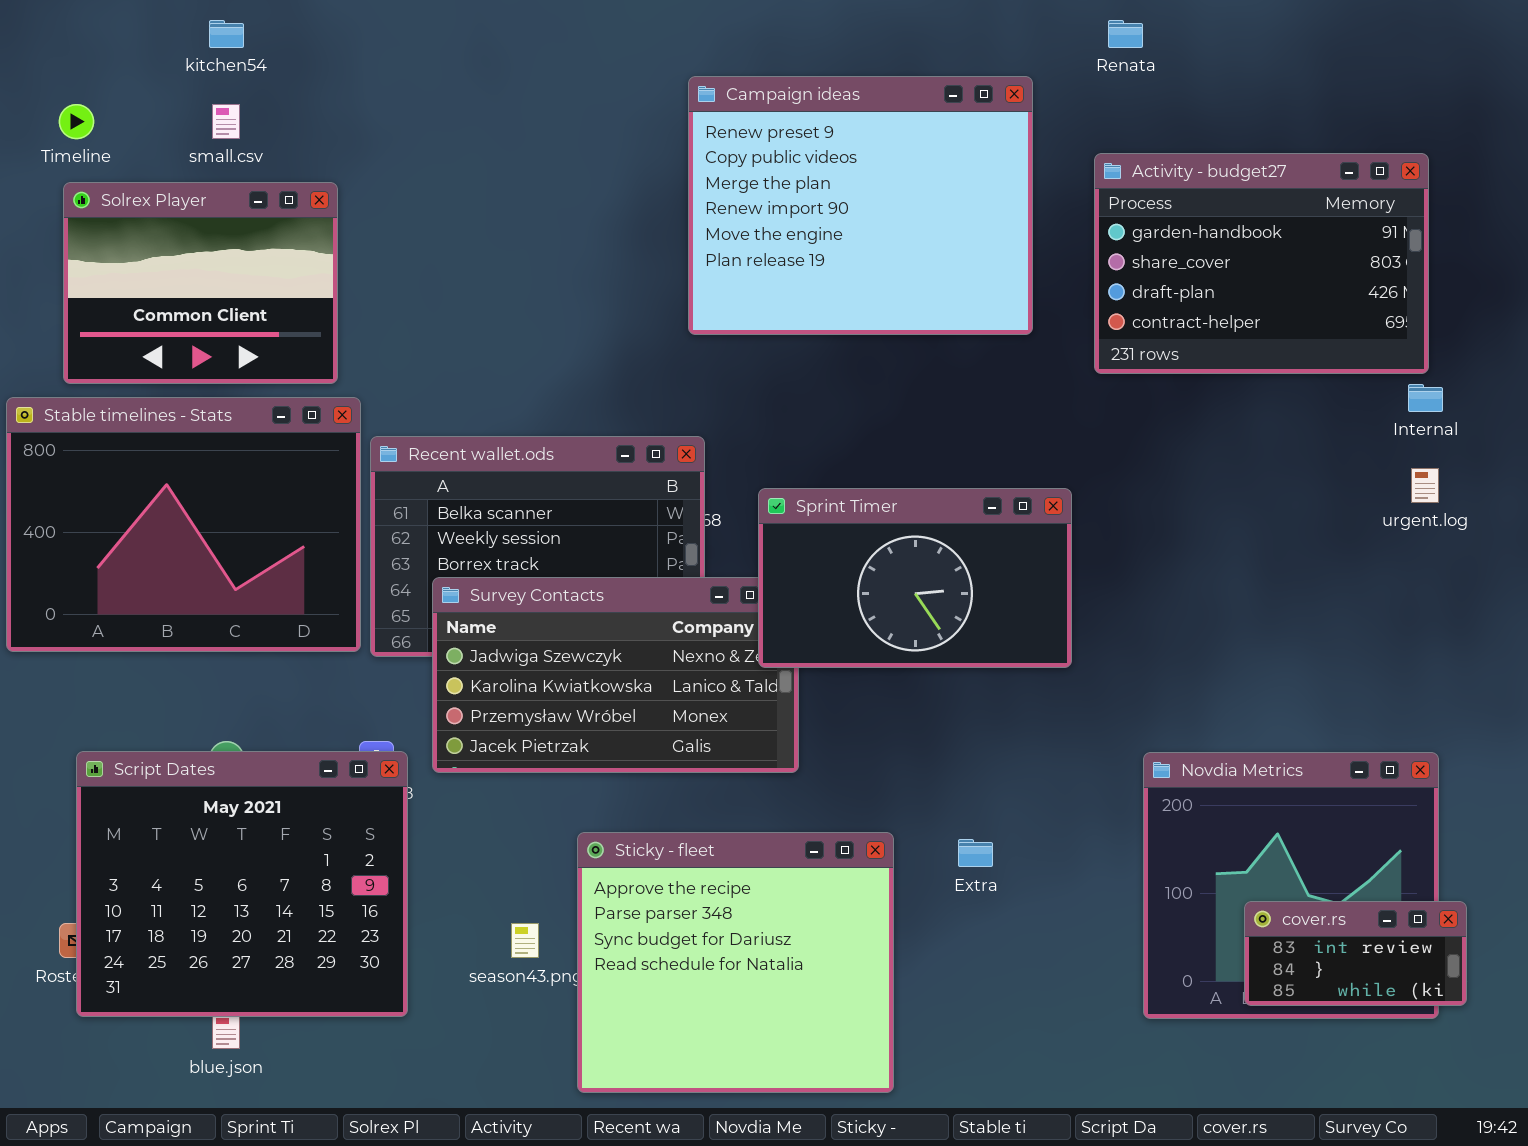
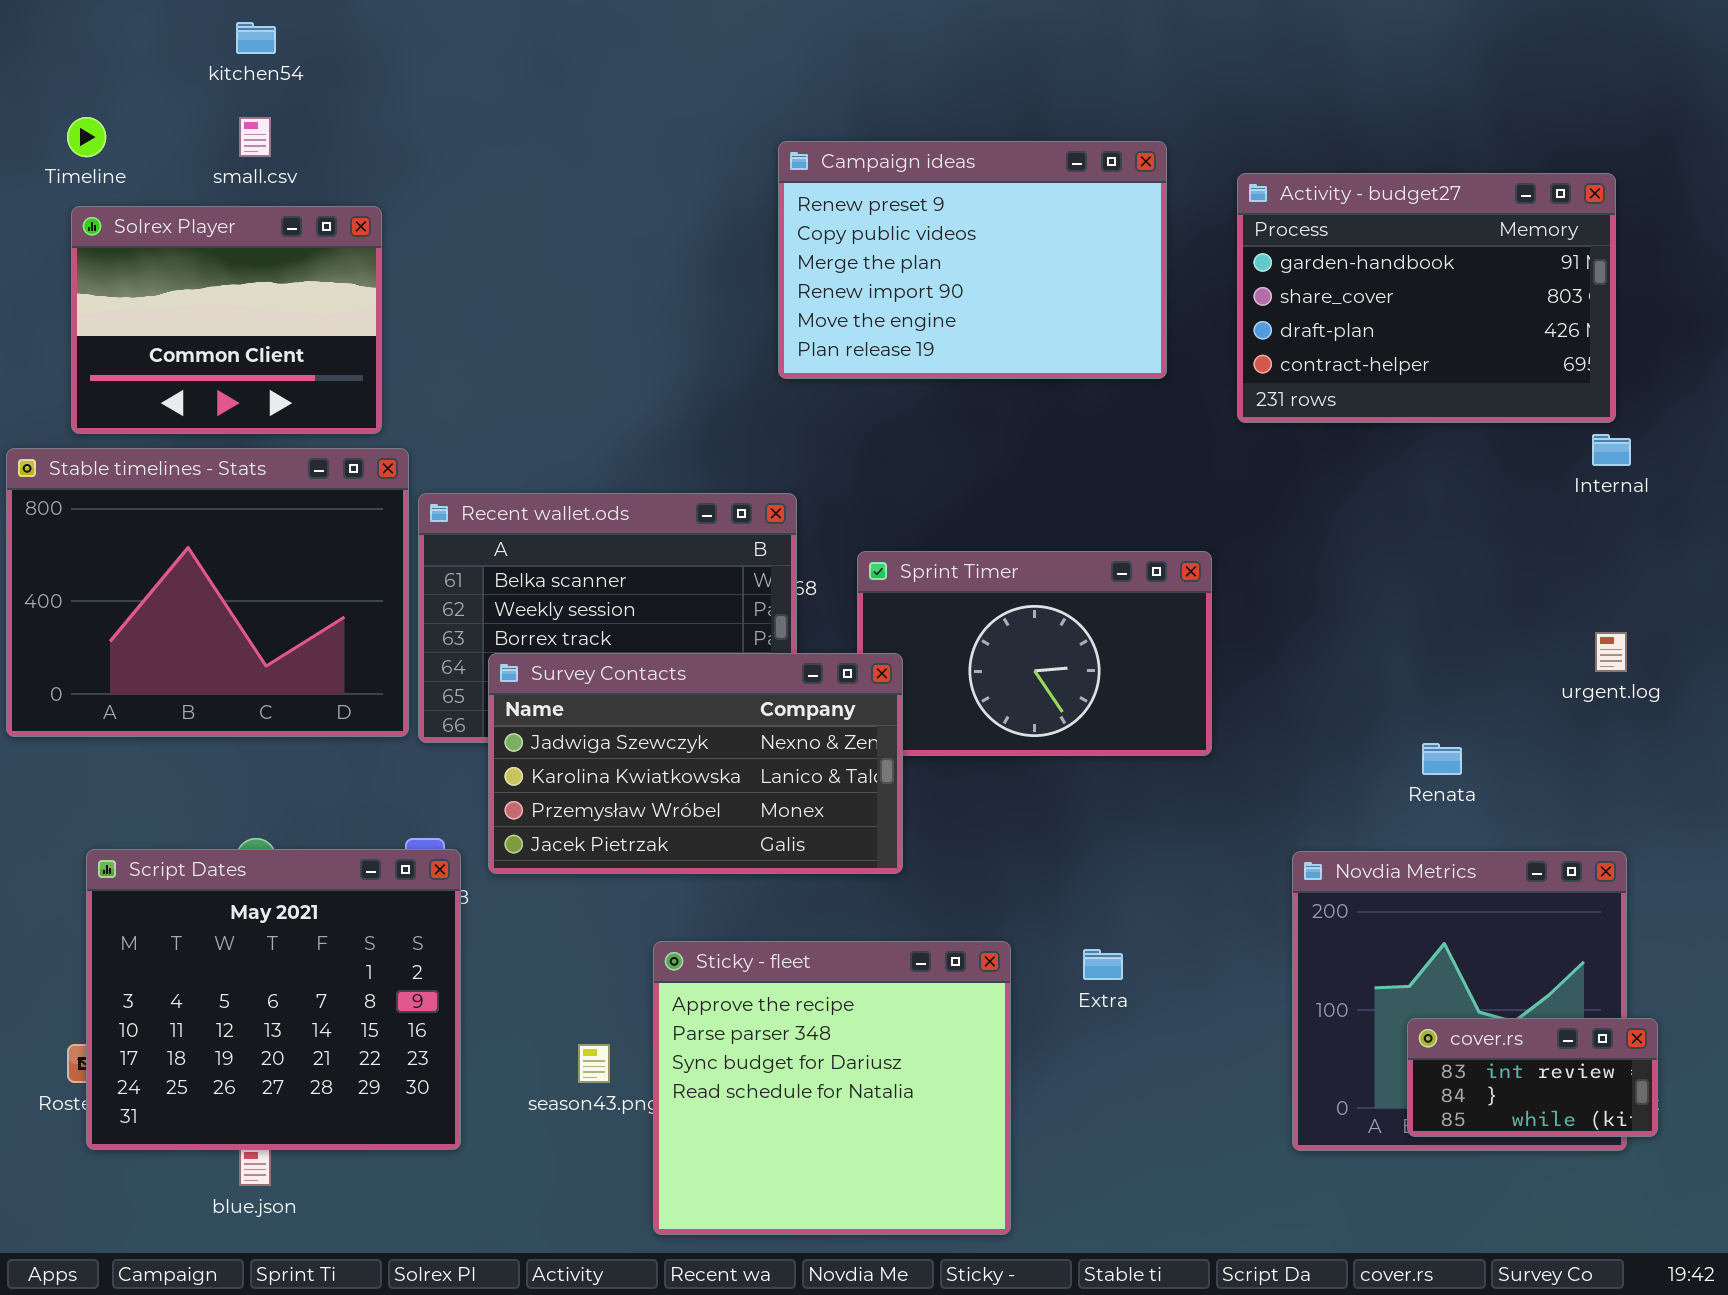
Renata: [1108,20,1143,48] -> [1422,743,1462,775], moved
Campaign ideas: [688,76,1033,335] -> [778,141,1167,379], resized
urgent.log: [1411,468,1439,503] -> [1595,632,1627,672], moved
Survey Contacts: [432,577,799,773] -> [488,653,903,874], raised

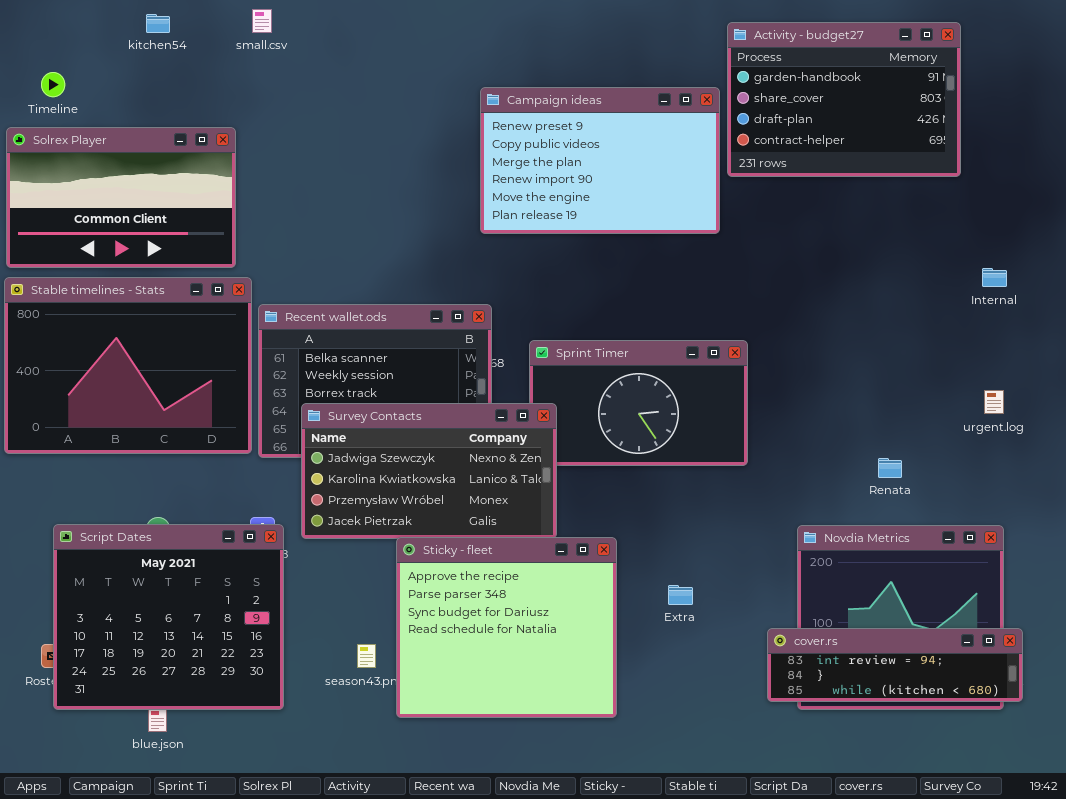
small.csv: [239,117,271,157] -> [252,9,272,33], moved
Activity - budget27: [1237,173,1616,423] -> [727,22,961,177], moved
Solrex Player: [71,206,382,434] -> [6,127,236,268], resized
Sticky - fleet: [653,941,1011,1235] -> [396,537,617,718], moved
cover.rs: [1407,1018,1658,1137] -> [767,628,1023,702], resized

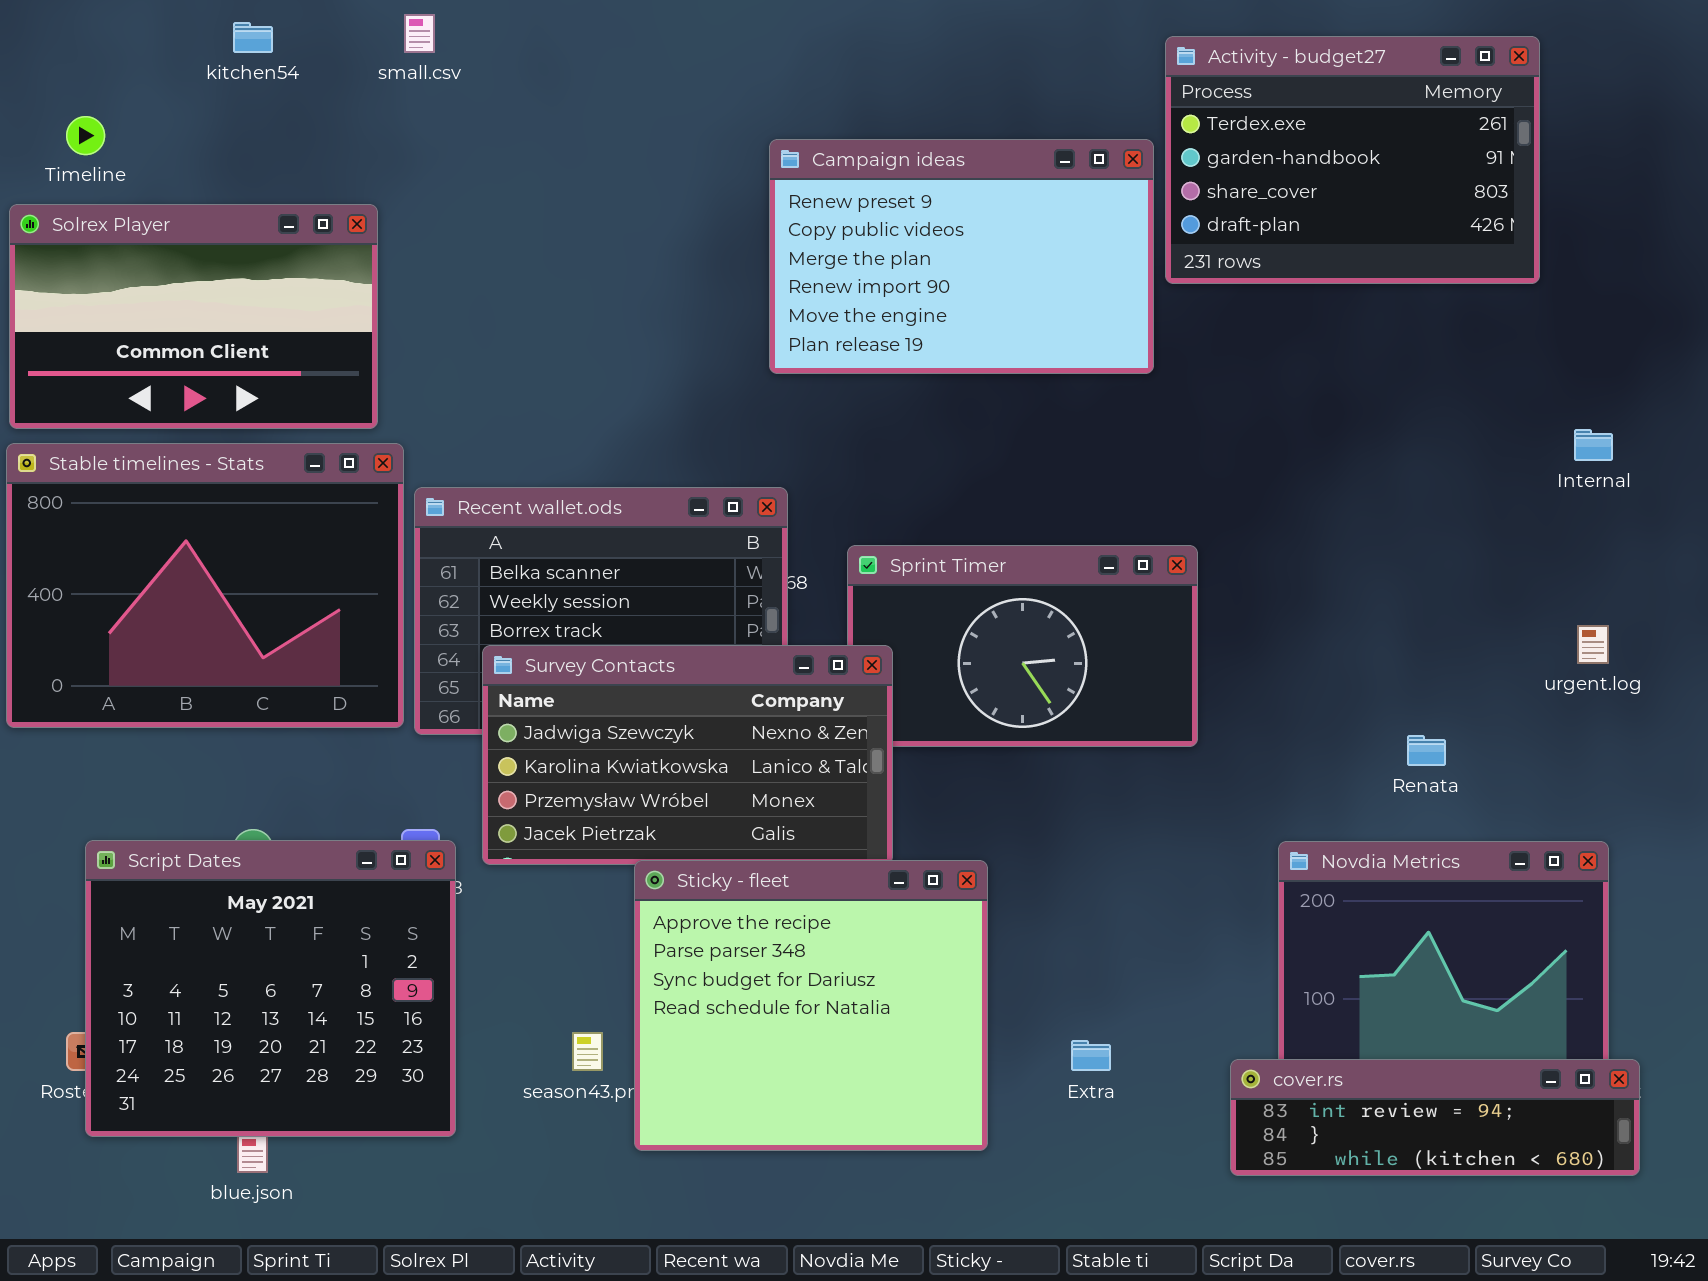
Activity - budget27: [727,22,961,177] -> [1165,36,1540,284], scrolled up 1 row
Extra: [668,585,693,605] -> [1071,1040,1111,1071], moved
cover.rs: [767,628,1023,702] -> [1230,1059,1640,1176], moved

